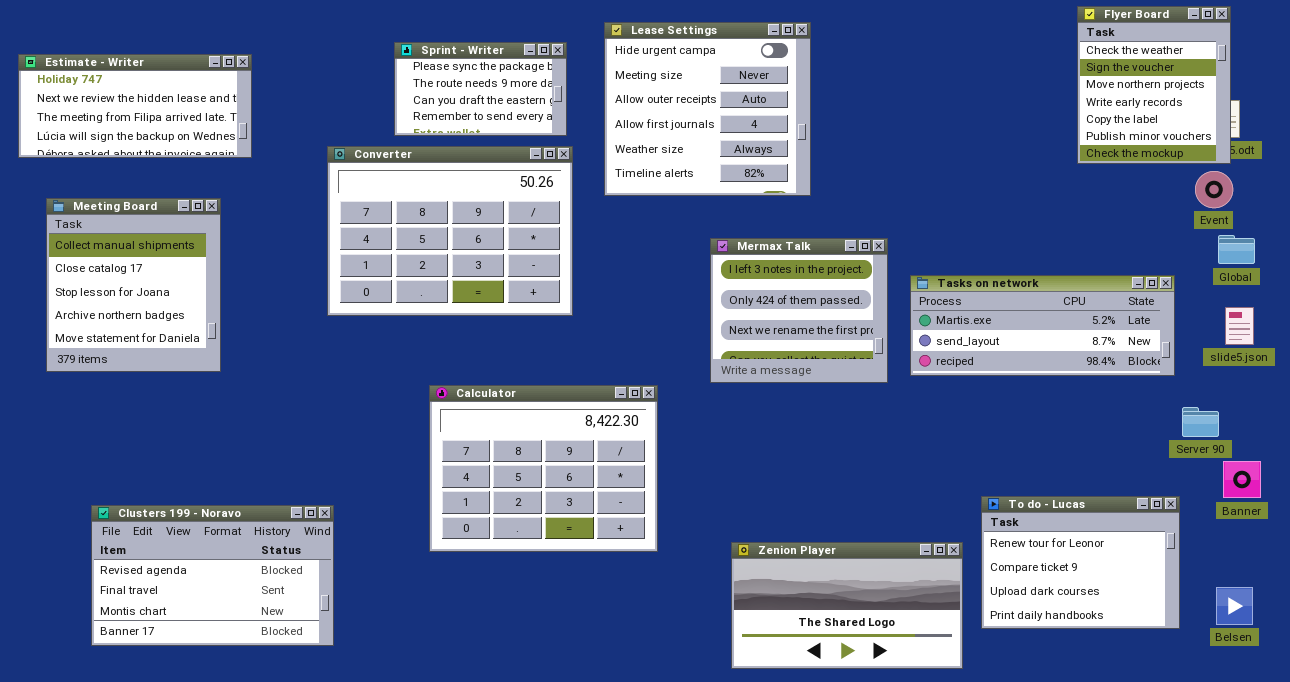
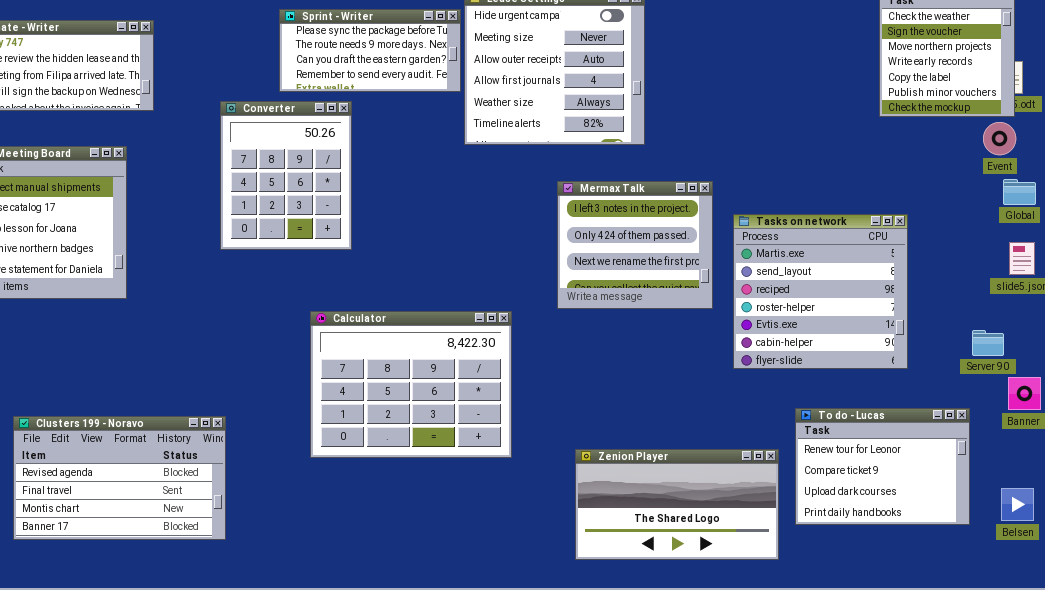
Sprint - Writer: [394,42,567,136] -> [279,9,461,92], resized
Converter: [327,146,573,316] -> [220,101,352,250], resized
Tasks on network: [910,275,1175,376] -> [733,214,908,369], resized

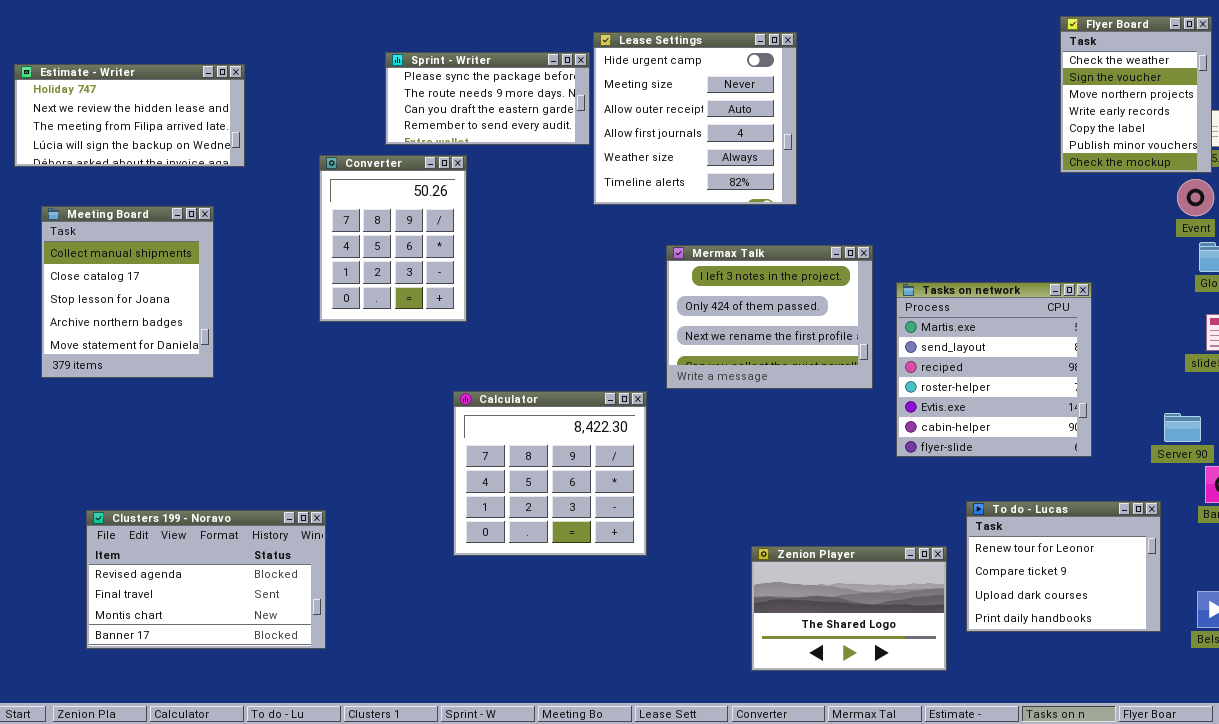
Mermax Talk: [557,181,713,309] -> [666,245,873,389], resized
Calculator: [310,311,512,458] -> [453,391,647,556], resized
Zenion Player: [575,449,779,560] -> [751,546,947,671], resized

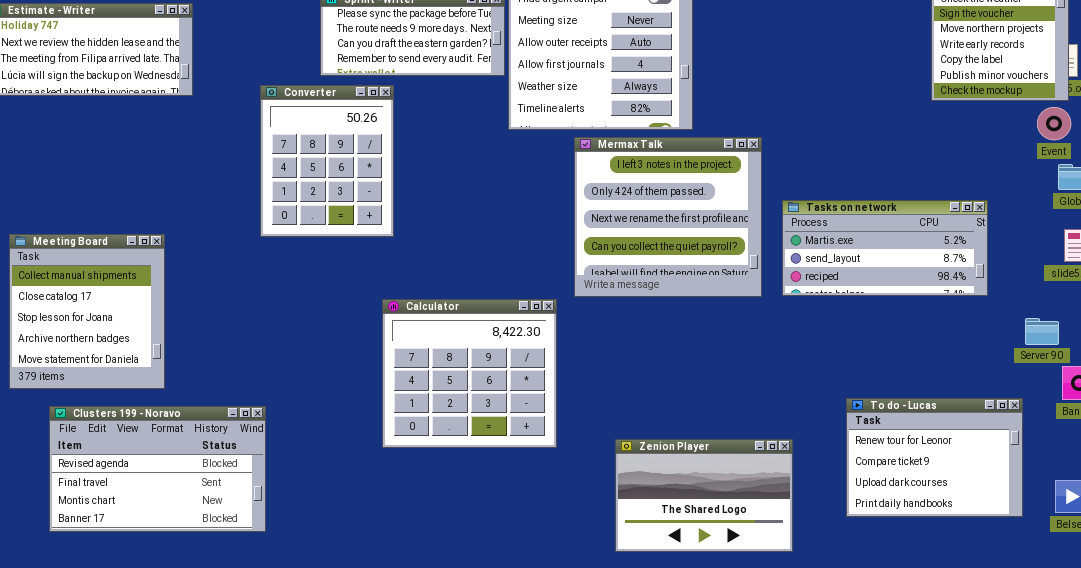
Meeting Board: [41,206,214,378] -> [9,234,165,389], moved
Mermax Talk: [666,245,873,389] -> [574,137,762,297], resized
Tasks on network: [896,282,1092,457] -> [782,200,988,296], resized
Zenion Player: [751,546,947,671] -> [615,439,793,552], moved

